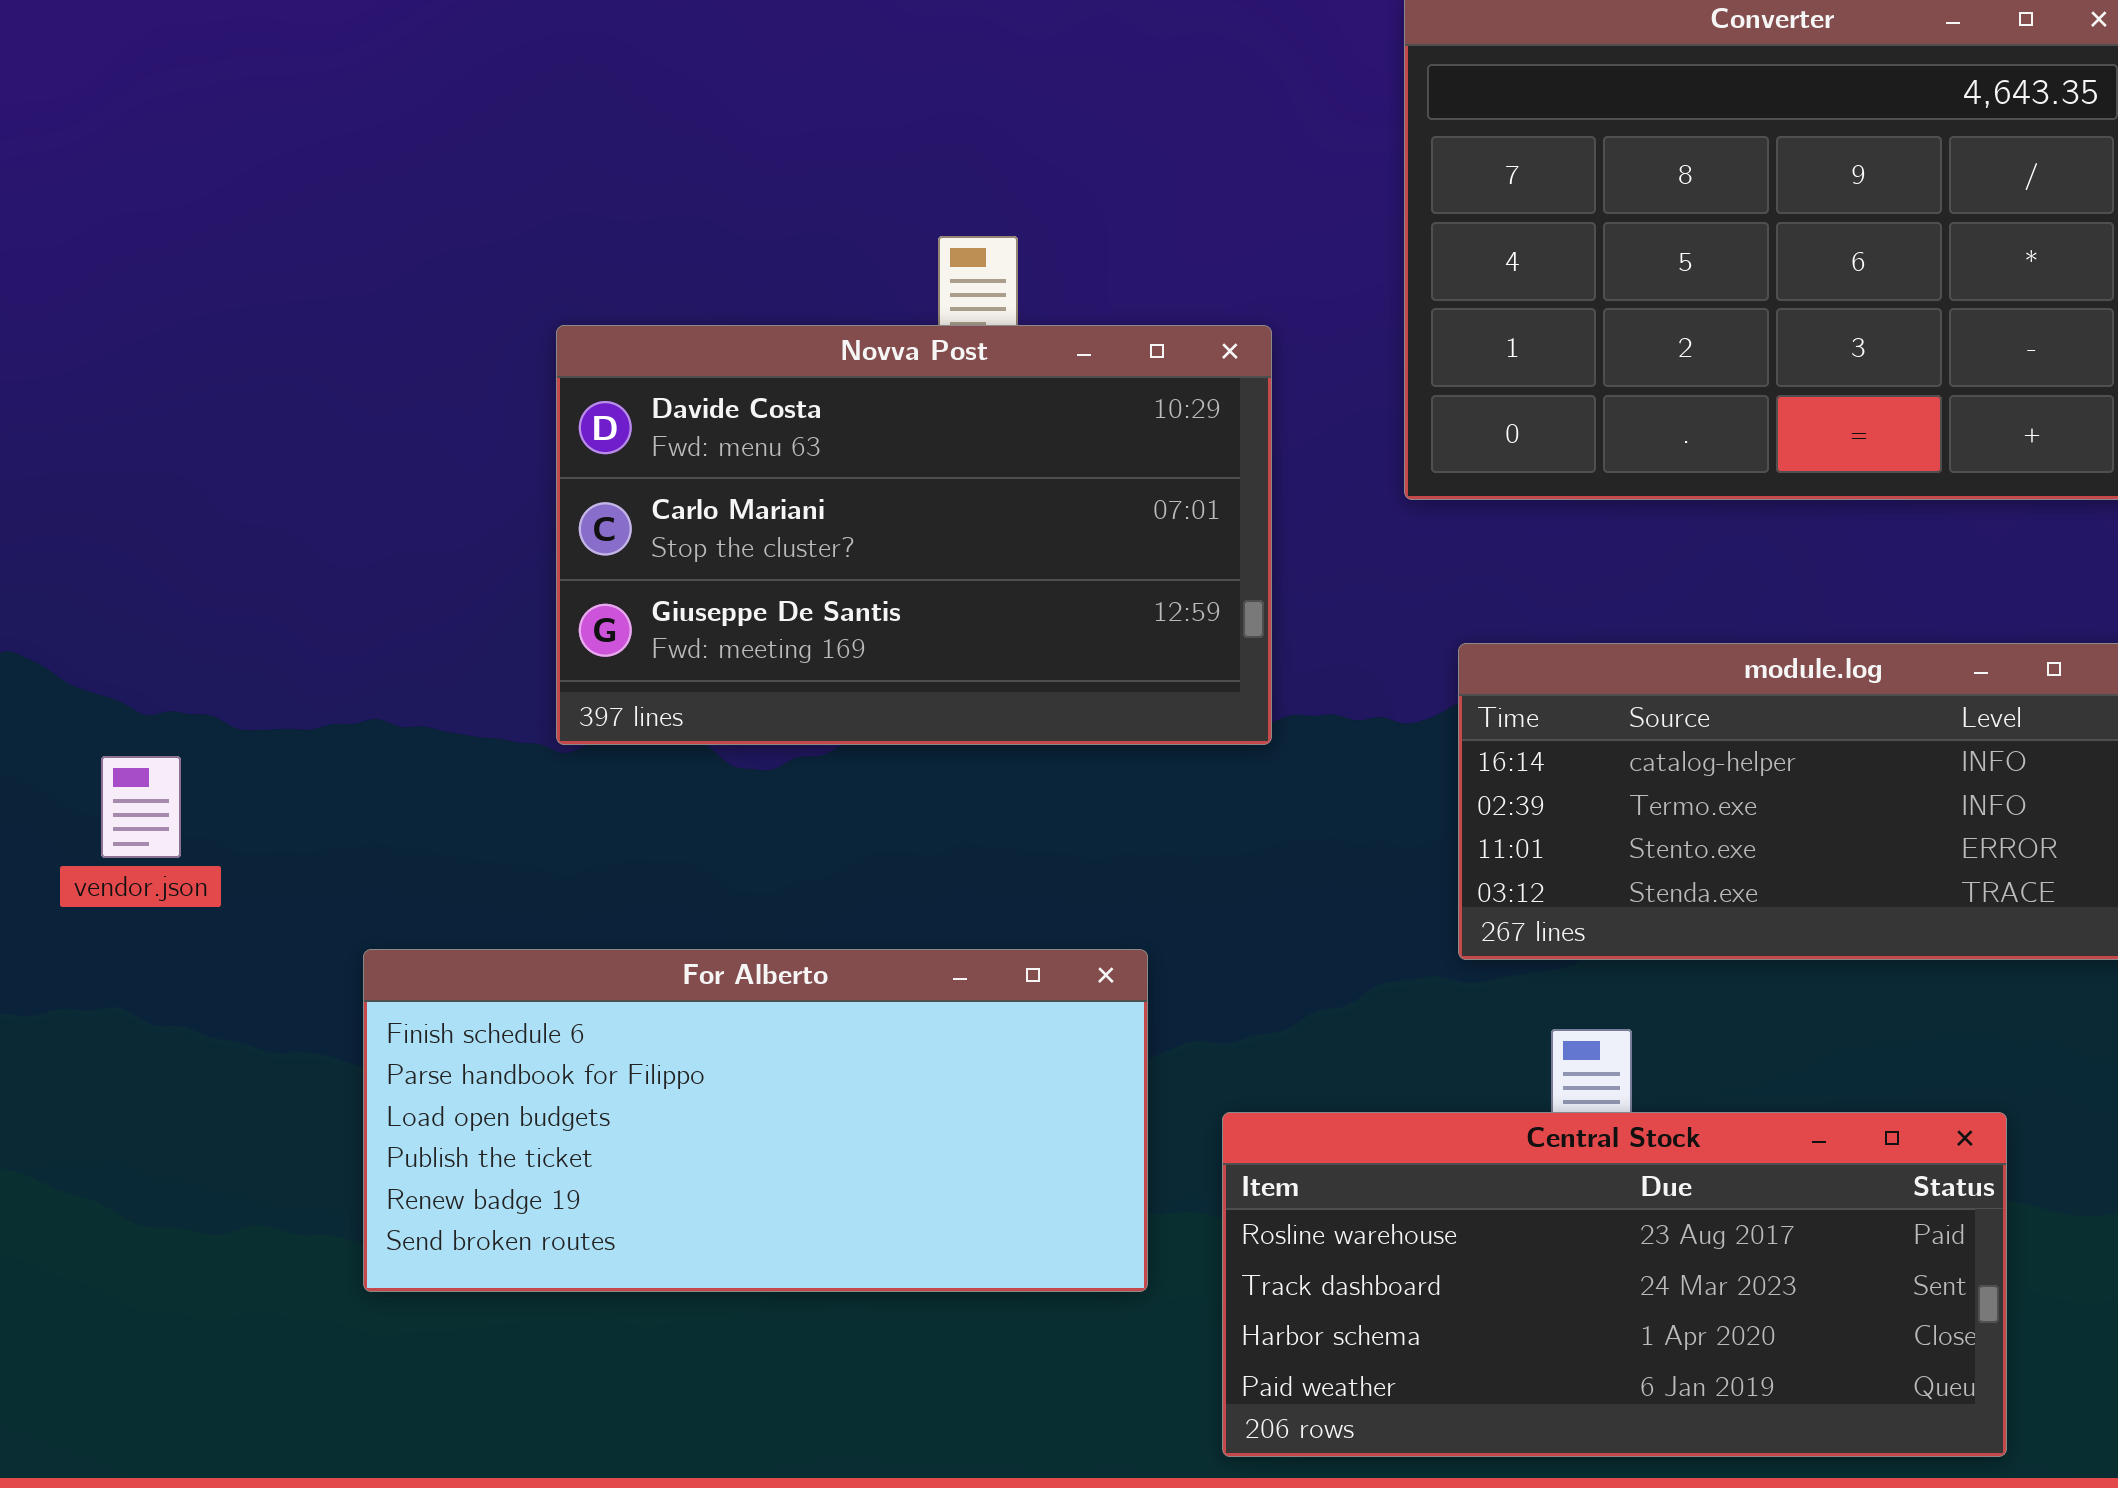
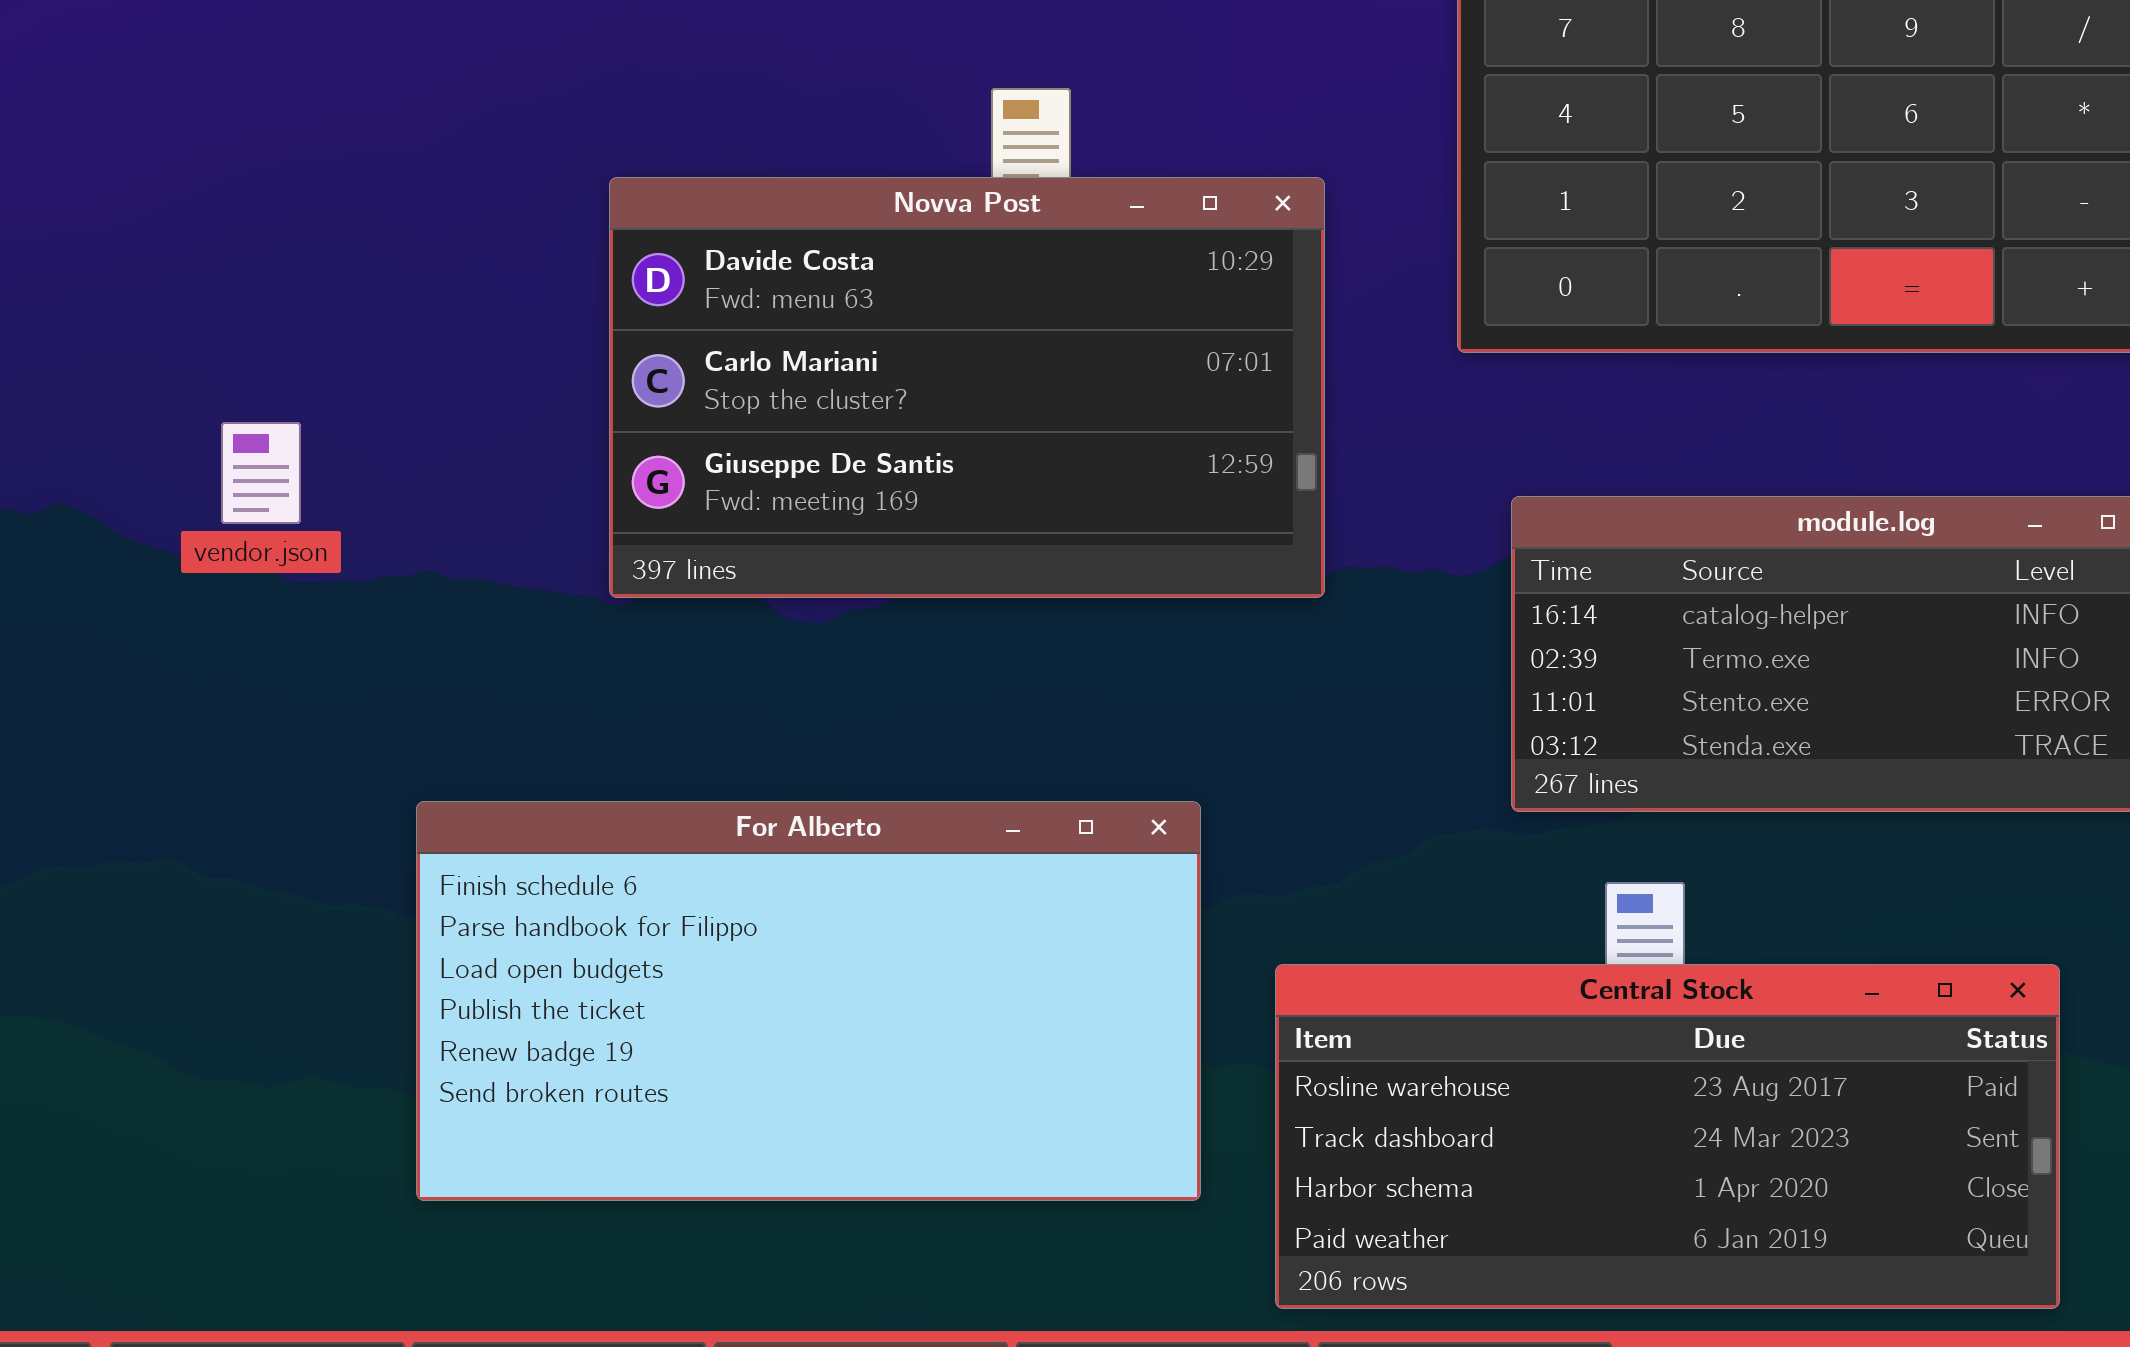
vendor.json: [101,756,181,858] -> [221,422,301,524], moved
For Alberto: [363,949,1148,1292] -> [416,801,1201,1201], resized

